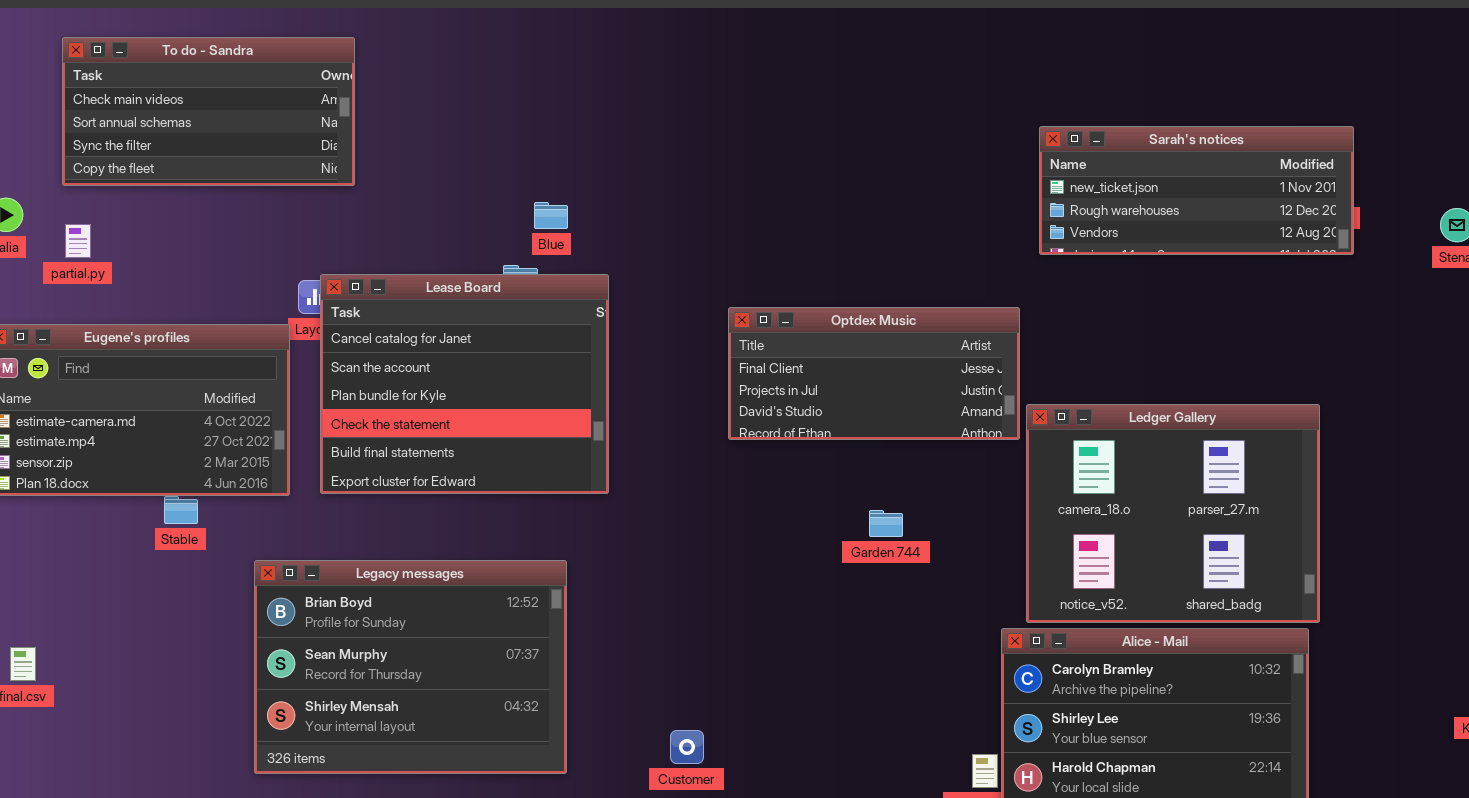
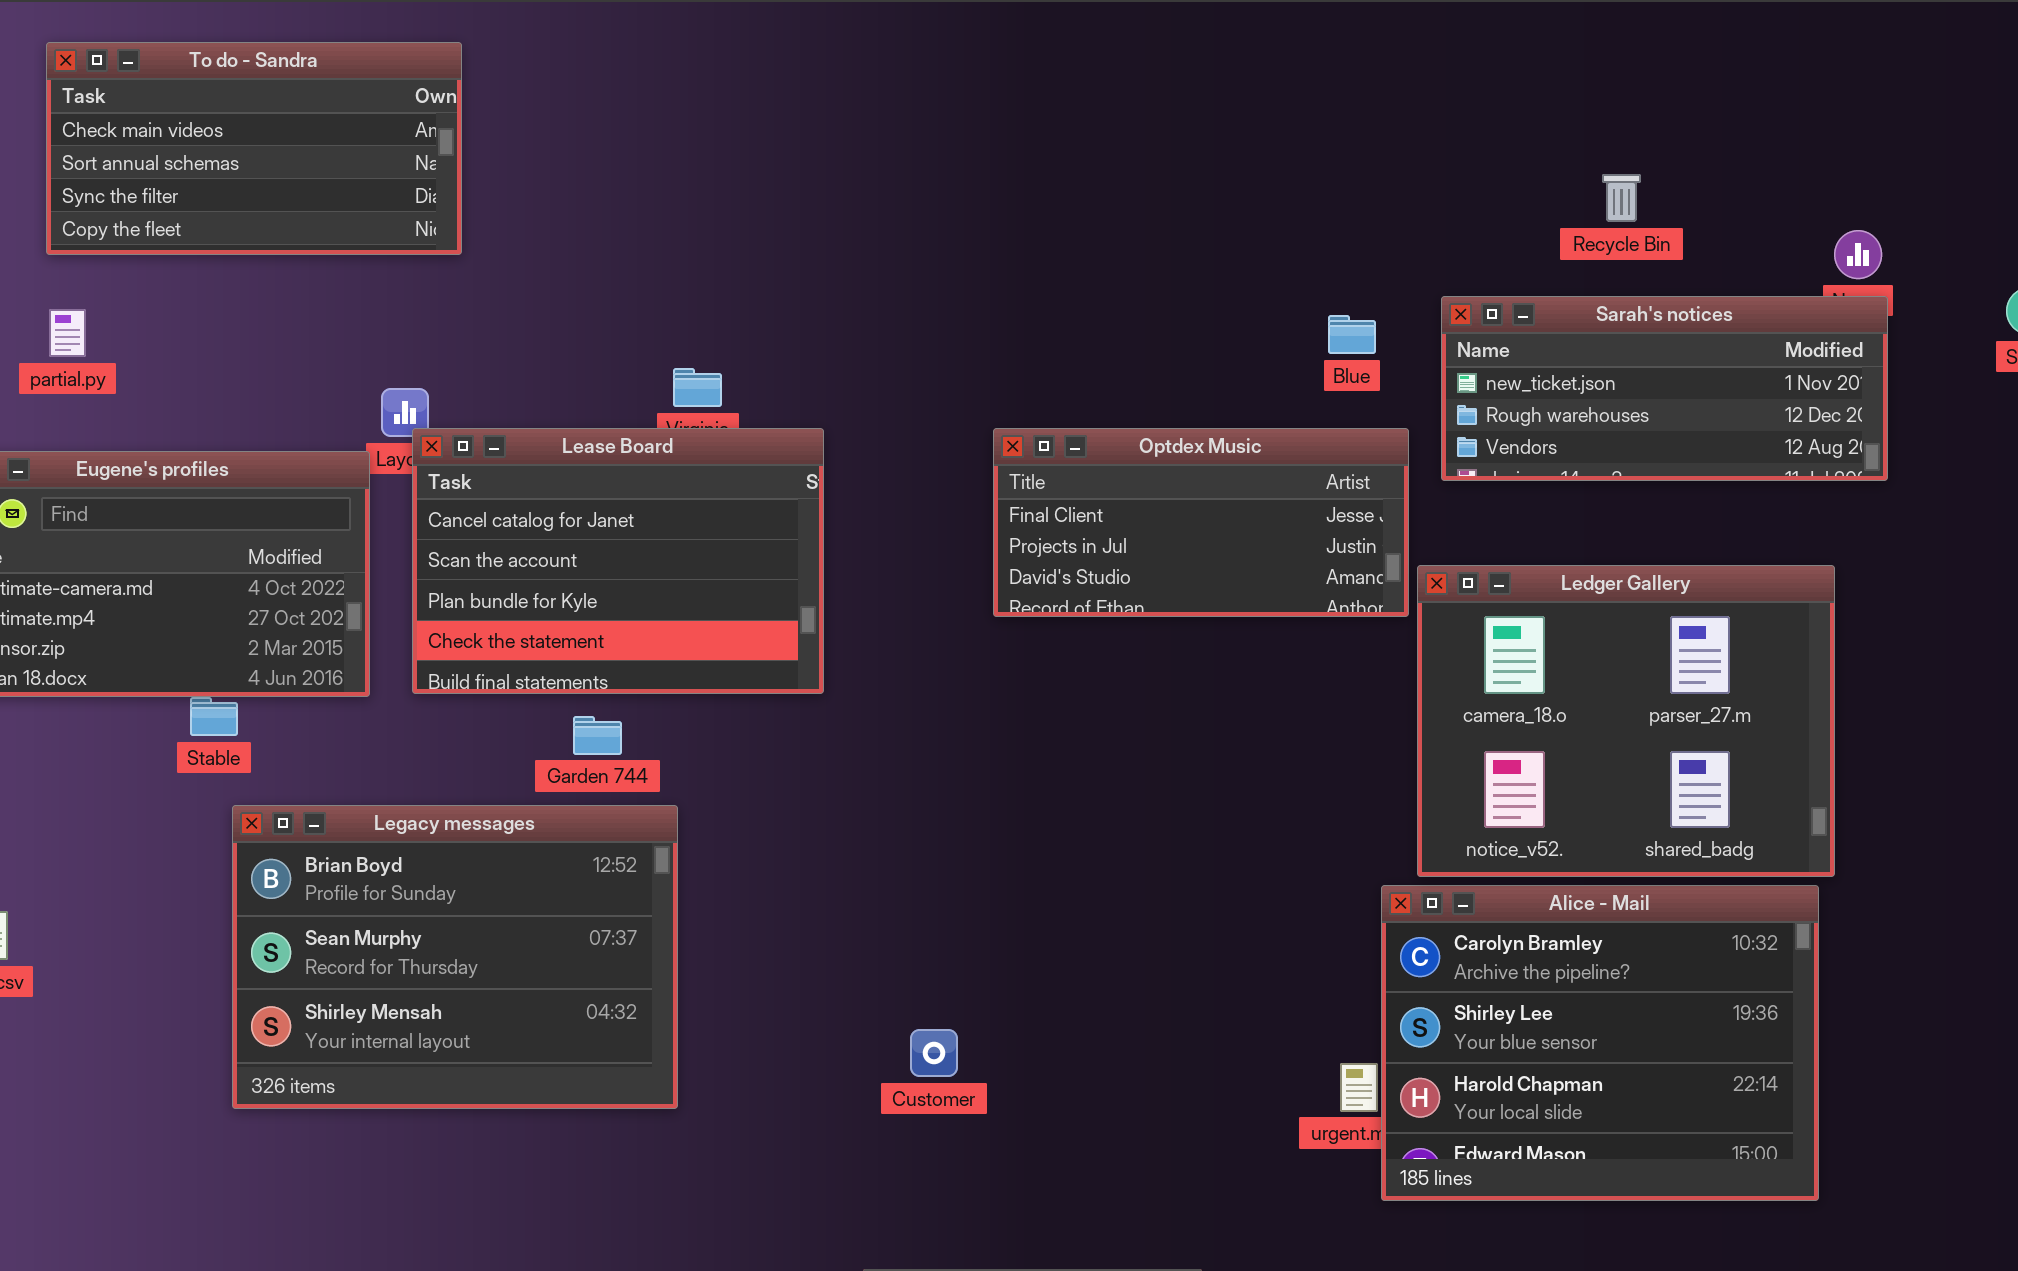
Sarah's notices: [1039,126,1354,255] -> [1441,296,1888,481], moved
Blue: [534,202,568,229] -> [1328,315,1376,354], moved
Lease Board: [320,274,609,494] -> [412,428,824,694], resized
Garden 744: [869,510,903,537] -> [573,716,622,755], moved
Legacy messages: [254,560,567,774] -> [232,805,678,1109], moved

